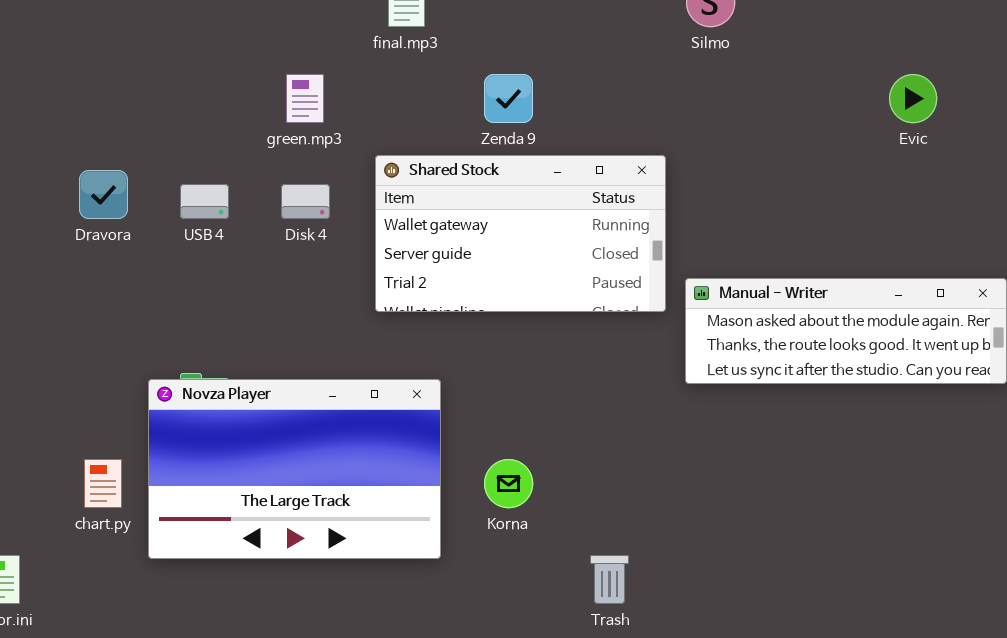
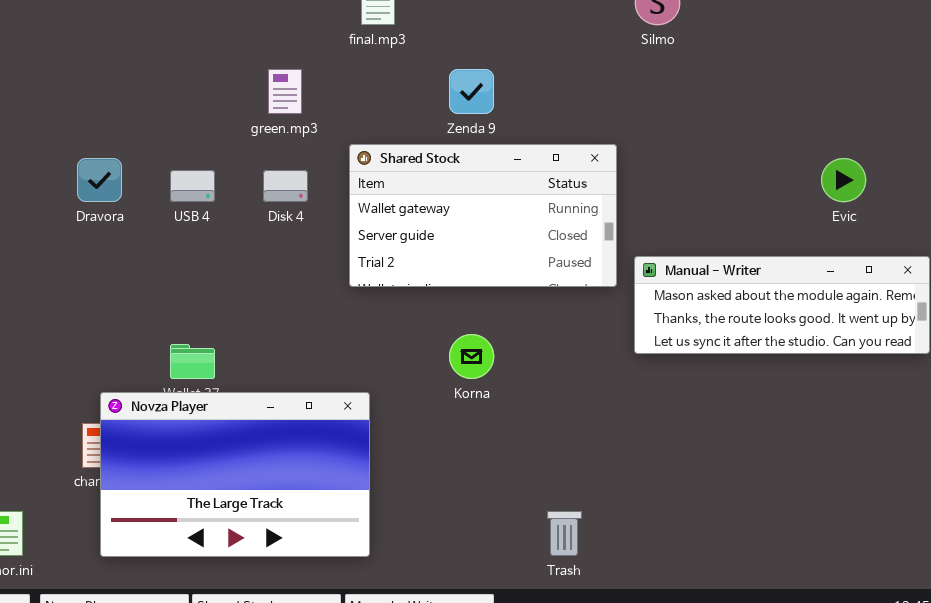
Evic: [889,74,937,123] -> [821,158,866,202], moved
Novza Player: [148,379,441,559] -> [100,392,370,557], moved
Korna: [484,459,533,508] -> [449,334,494,379], moved

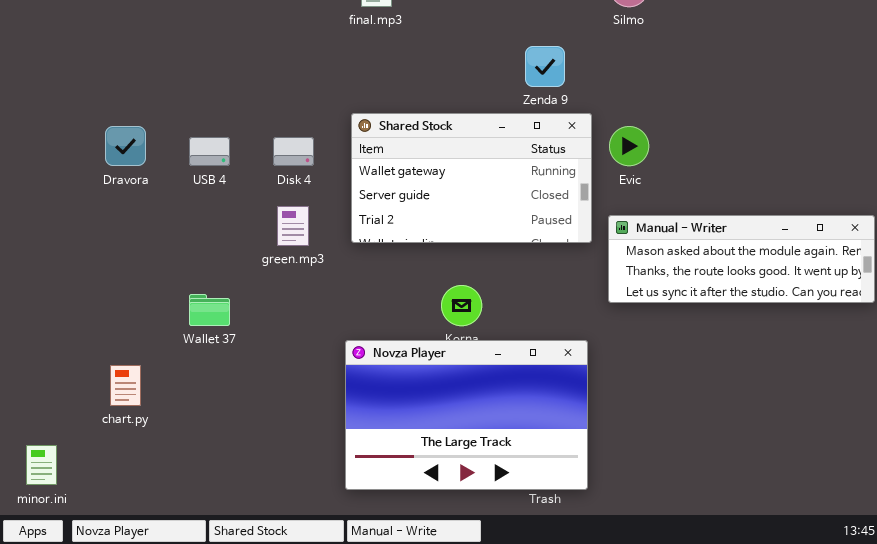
green.mp3: [268,69,302,114] -> [277,206,309,246], moved
Zenda 9: [449,69,494,114] -> [525,46,565,87], moved
Evic: [821,158,866,202] -> [609,126,649,166], moved
Novza Player: [100,392,370,557] -> [345,340,588,490], moved

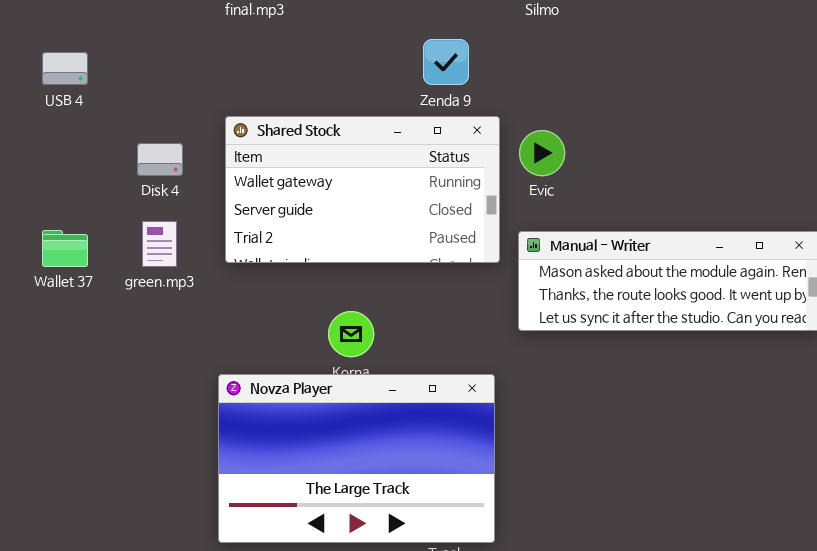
USB 4: [189,137,230,166] -> [42,52,88,85], moved
Wallet 37: [189,294,230,326] -> [42,230,88,267], moved

